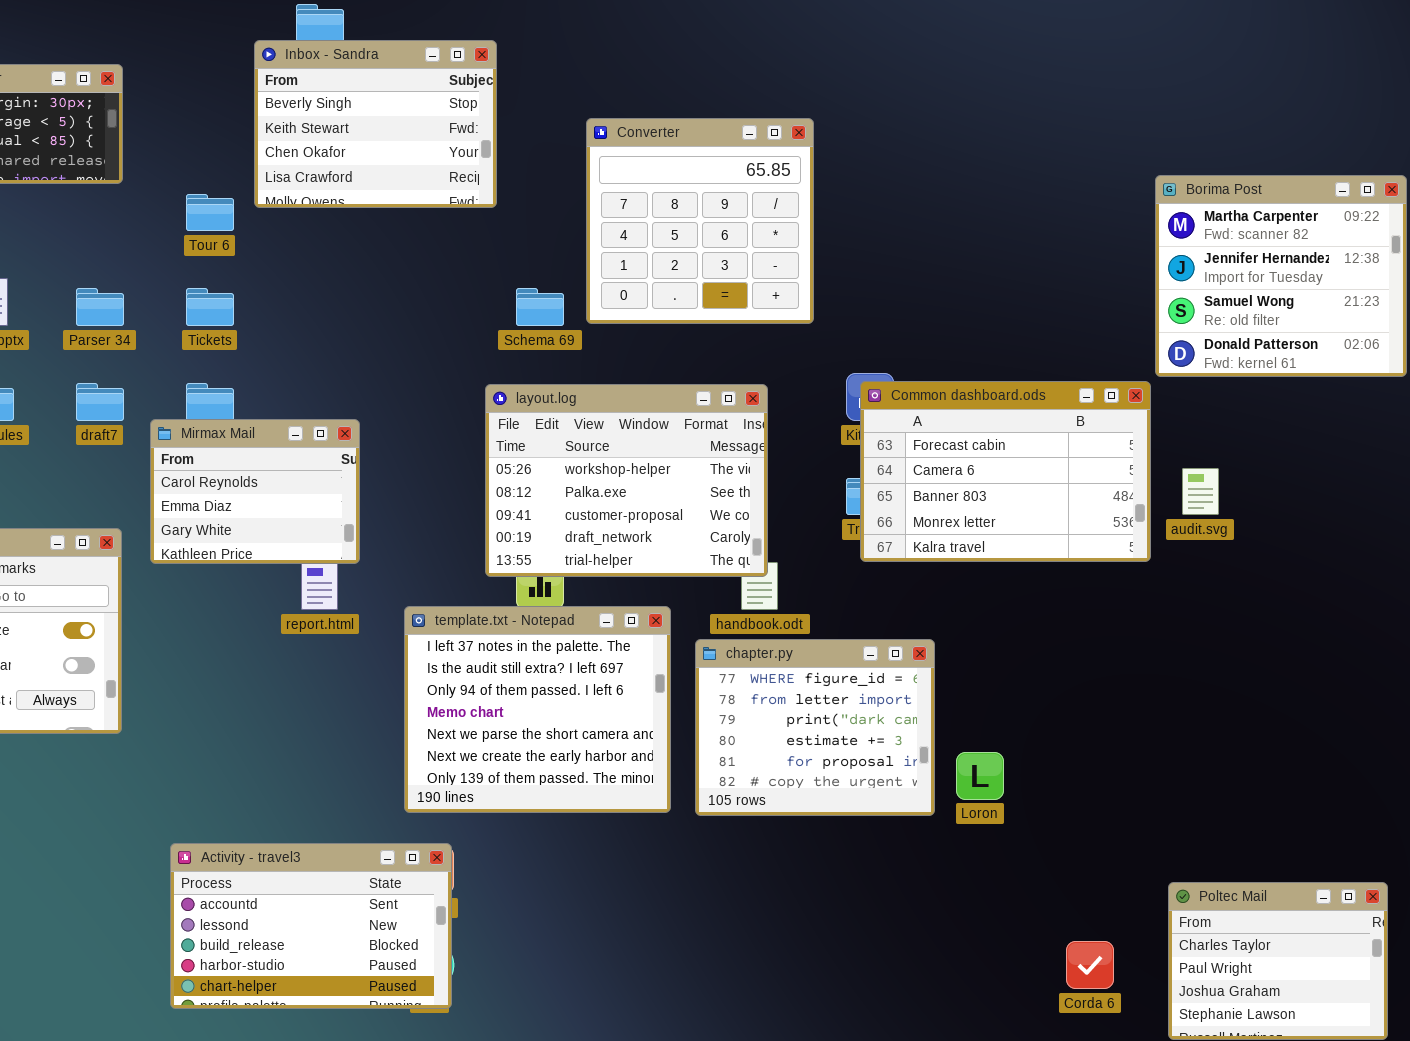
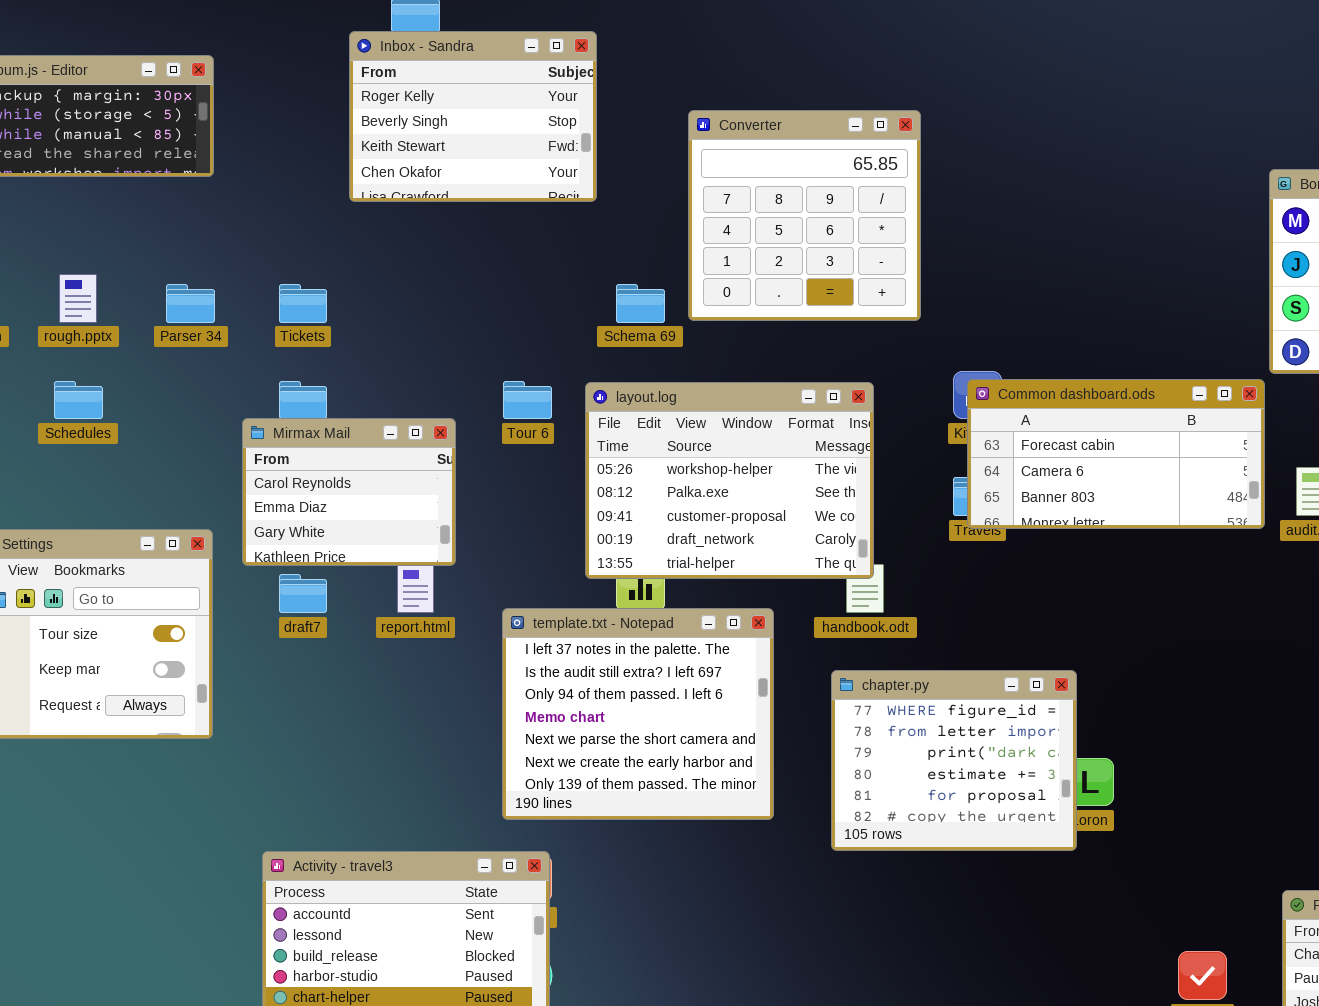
Inbox - Sandra: [254,40,497,208] -> [349,31,597,202], scrolled up 1 row
Tour 6: [186,194,234,231] -> [503,381,552,419], moved
Common dashboard.ods: [860,381,1151,562] -> [967,379,1265,529], resized
draft7: [76,383,124,421] -> [279,574,327,613], moved
chapter.py: [695,639,935,816] -> [831,670,1077,851], moved

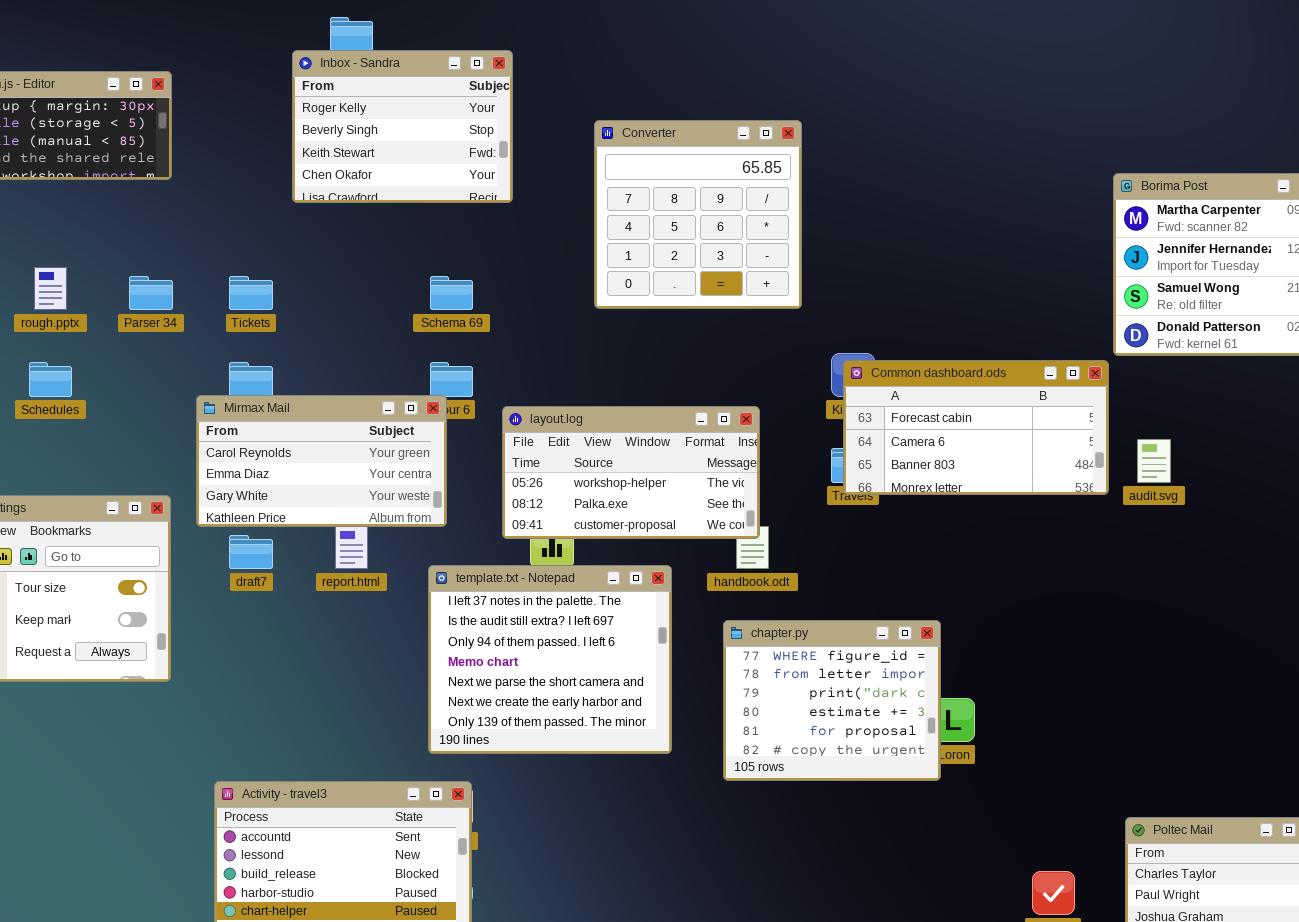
Schema 69: [616,284,665,323] -> [430,276,473,310], moved
layout.log: [585,382,874,579] -> [502,406,760,539], resized
Mirmax Mail: [242,418,456,566] -> [196,395,447,527], resized

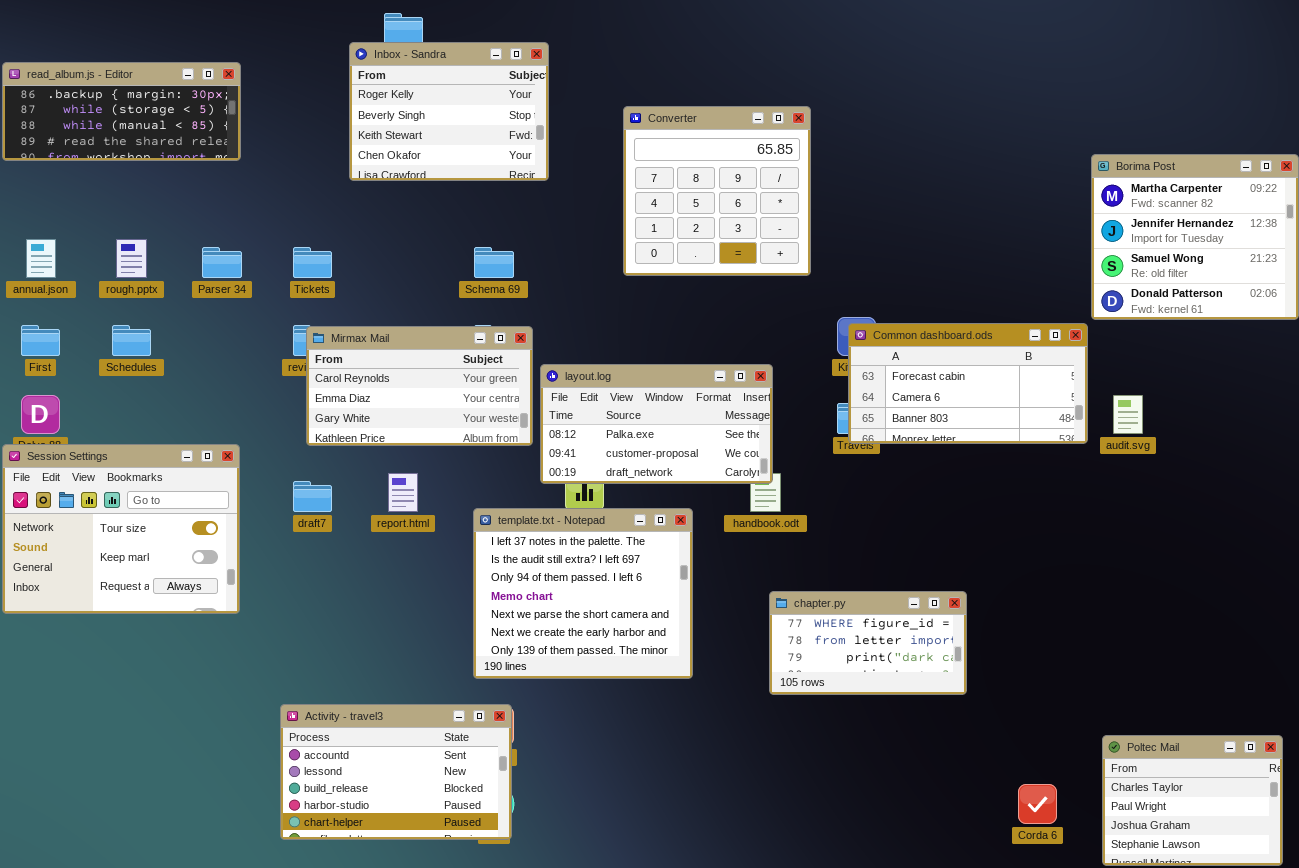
Mirmax Mail: [196,395,447,527] -> [306,326,533,446], moved
layout.log: [502,406,760,539] -> [540,364,773,484], scrolled down 1 row
chapter.py: [723,620,941,781] -> [769,591,967,695], moved, resized

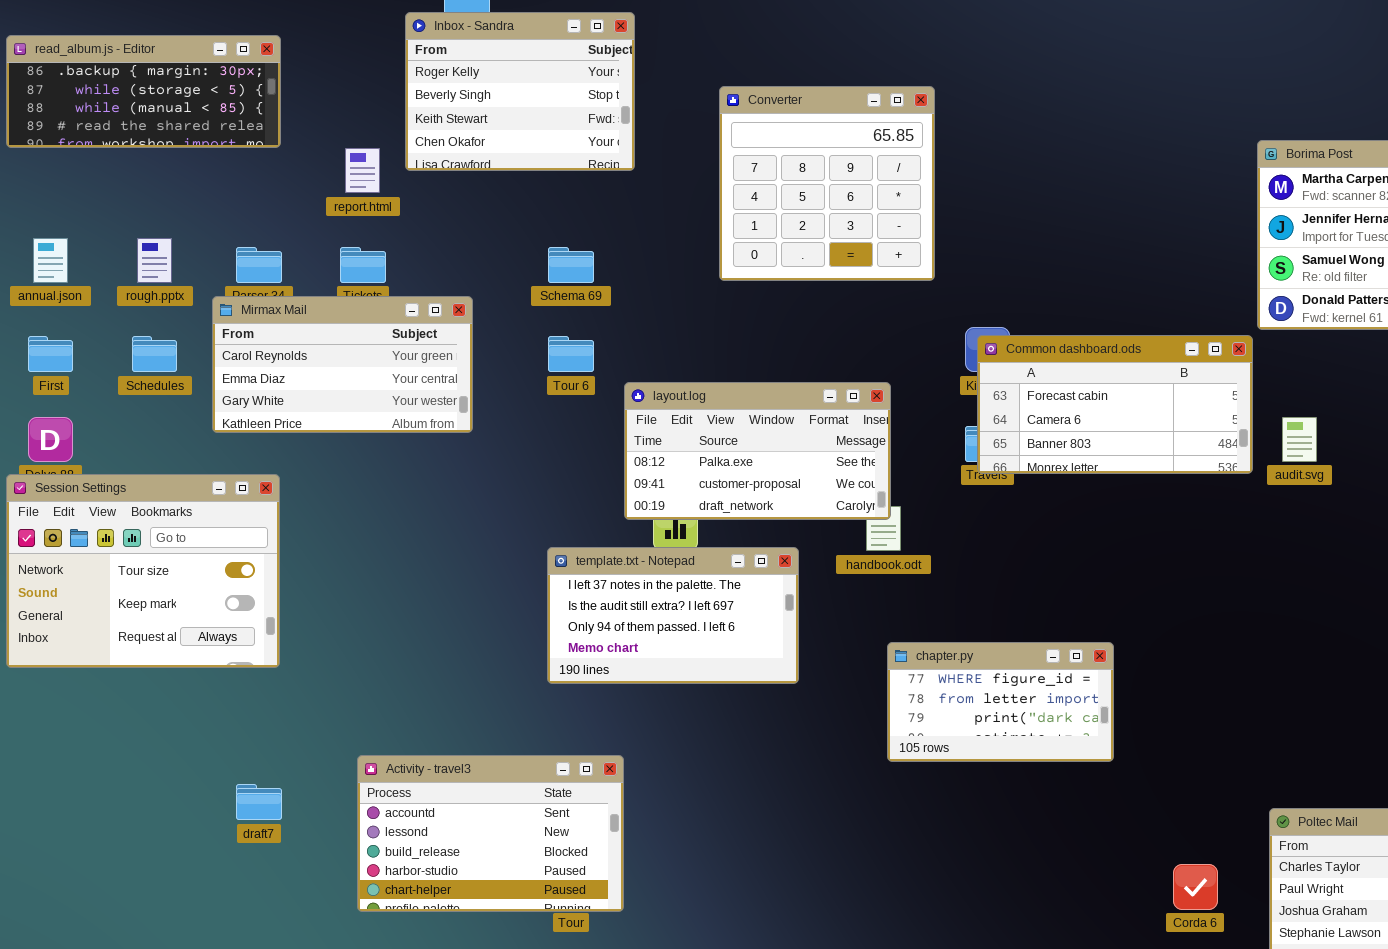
Mirmax Mail: [306,326,533,446] -> [212,296,473,433], moved
report.html: [388,473,418,512] -> [345,148,380,193], moved
draft7: [293,481,332,512] -> [236,784,282,820], moved
template.txt - Notepad: [473,508,693,679] -> [547,547,799,684], resized
Activity - travel3: [280,704,512,840] -> [357,755,624,912], moved

